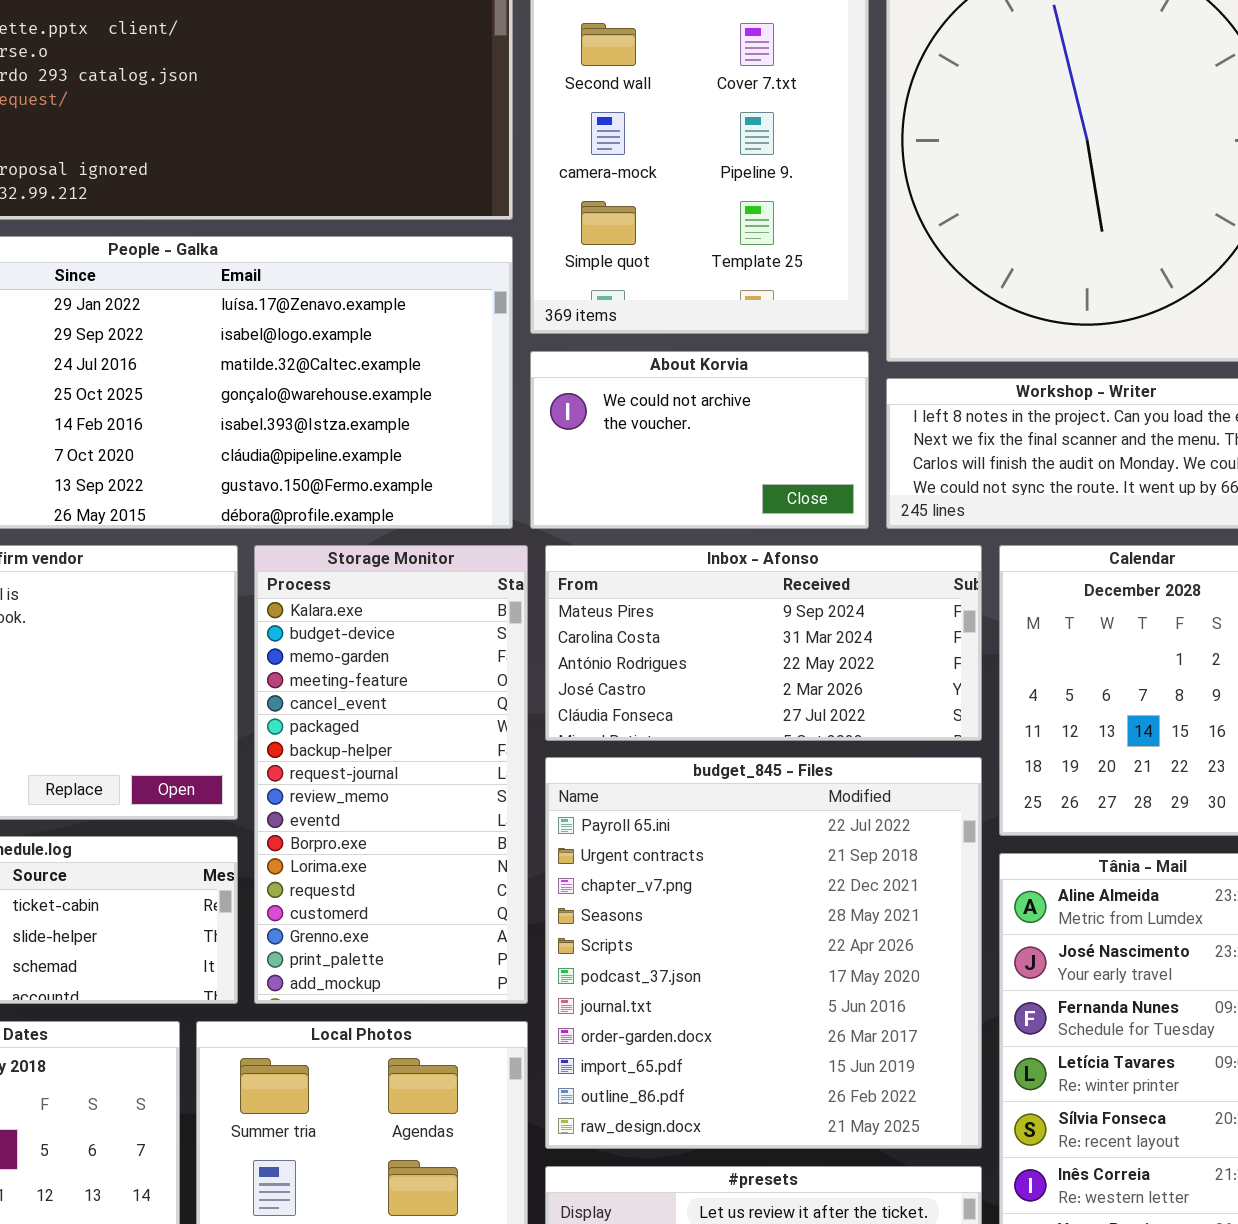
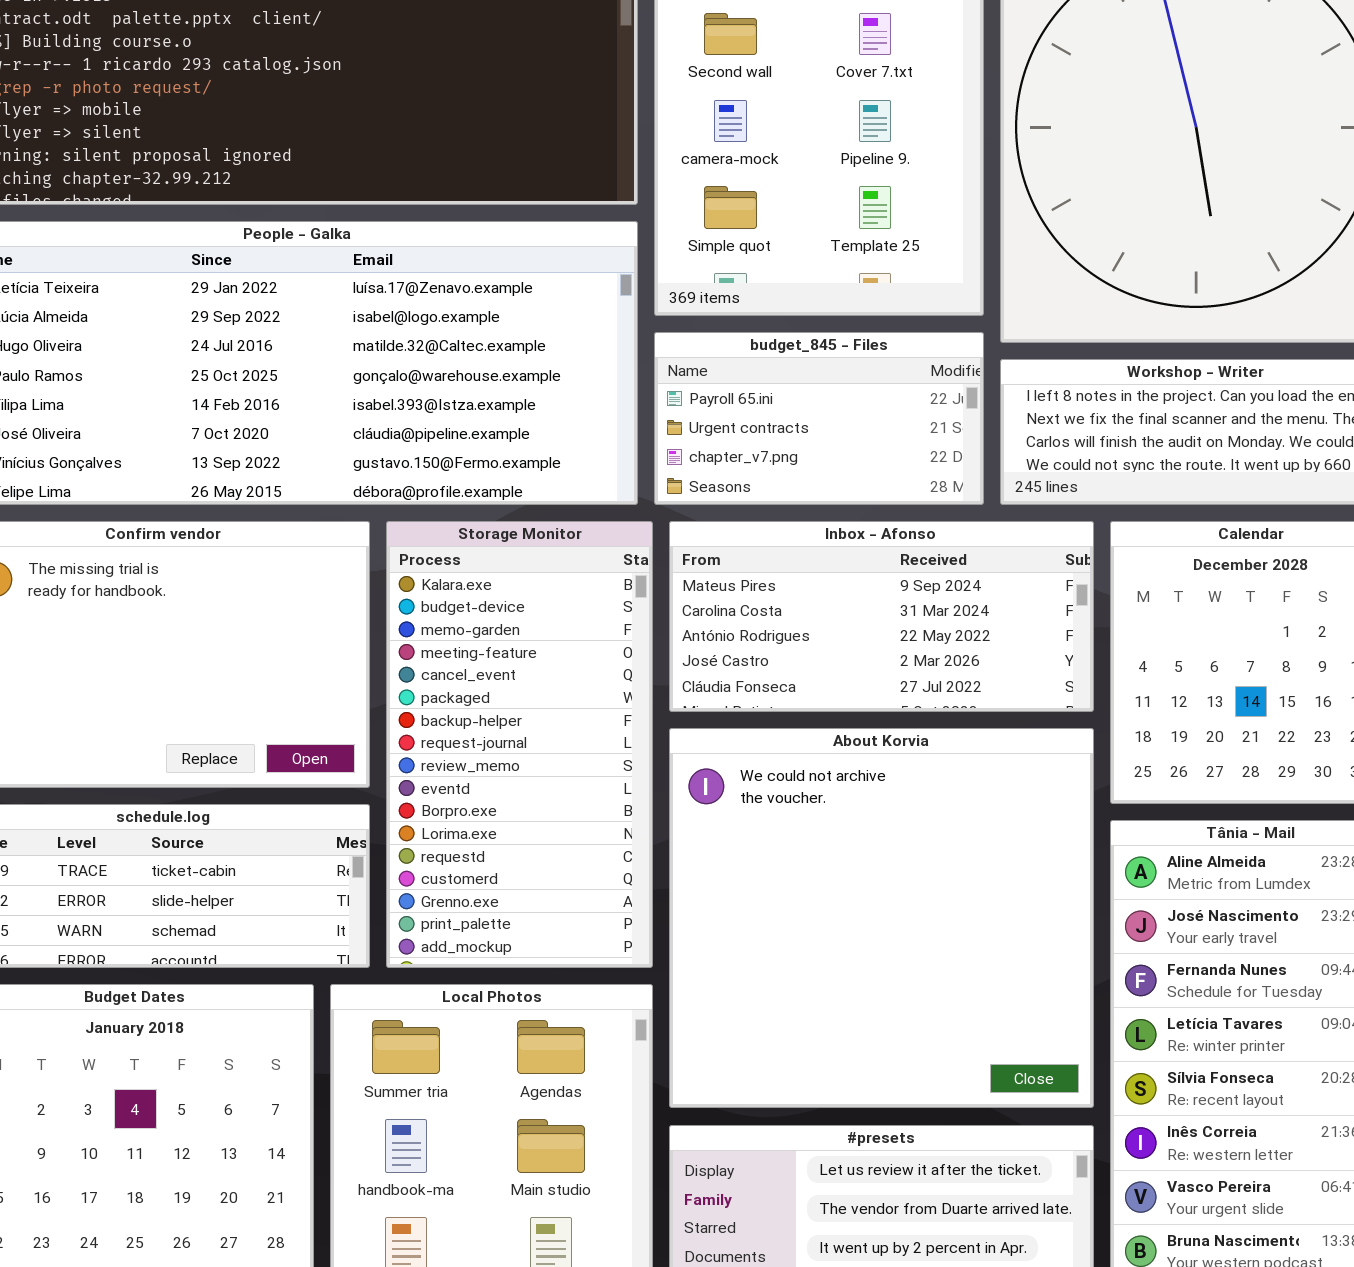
About Korvia: [530,351,869,529] -> [669,728,1094,1108], moved, resized
budget_845 - Files: [545,757,982,1149] -> [654,332,984,505], moved, resized

